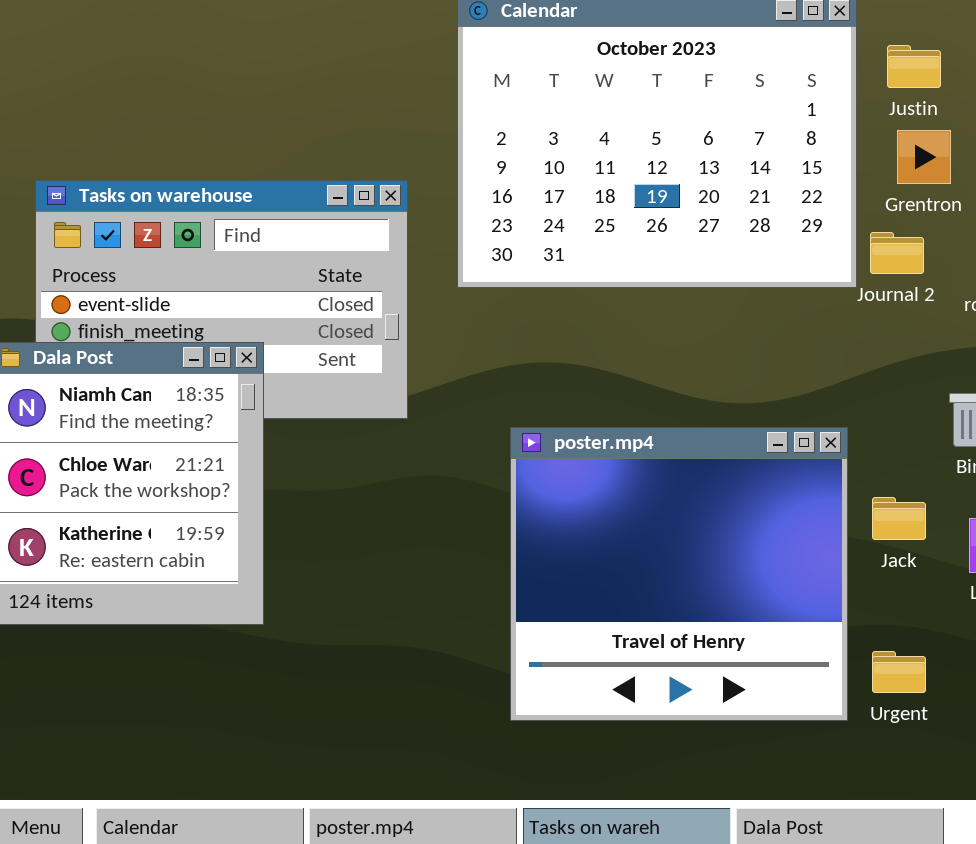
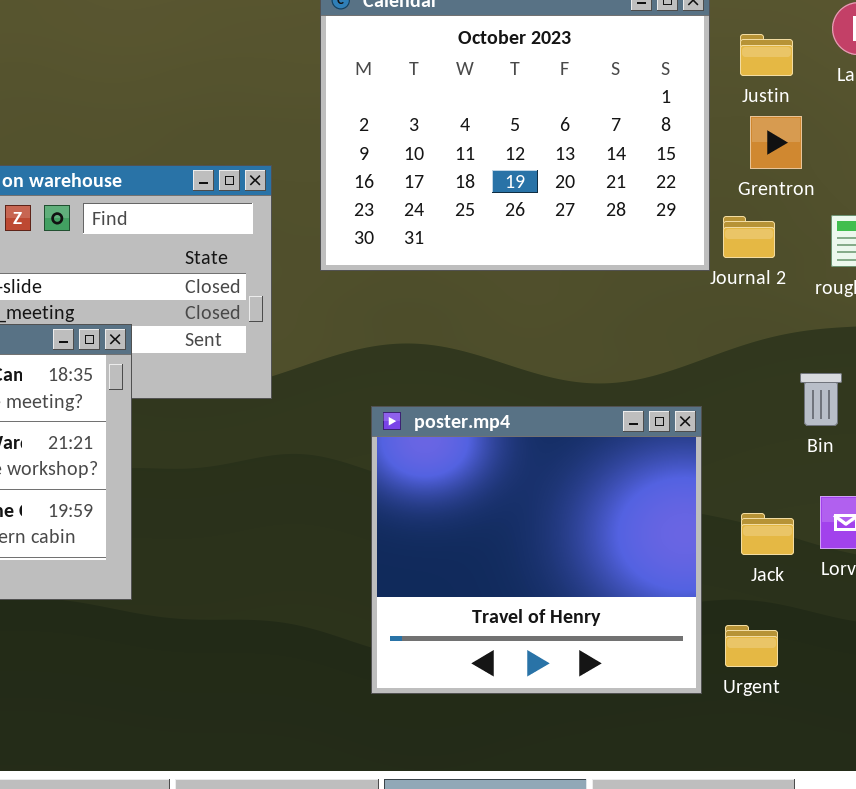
Jack: [872,497,926,540] -> [741,513,794,555], moved

